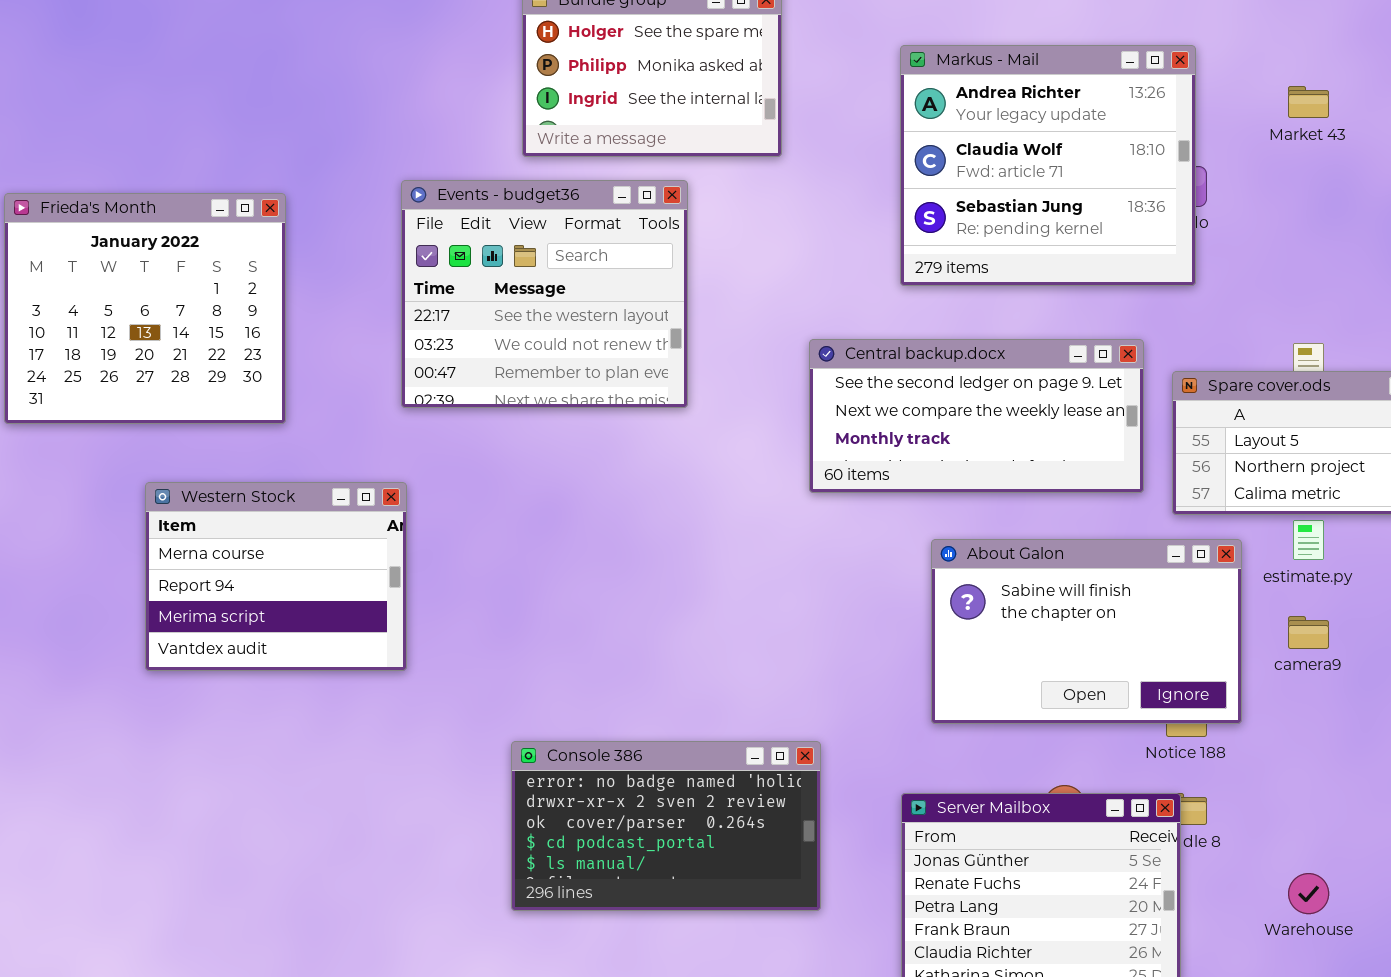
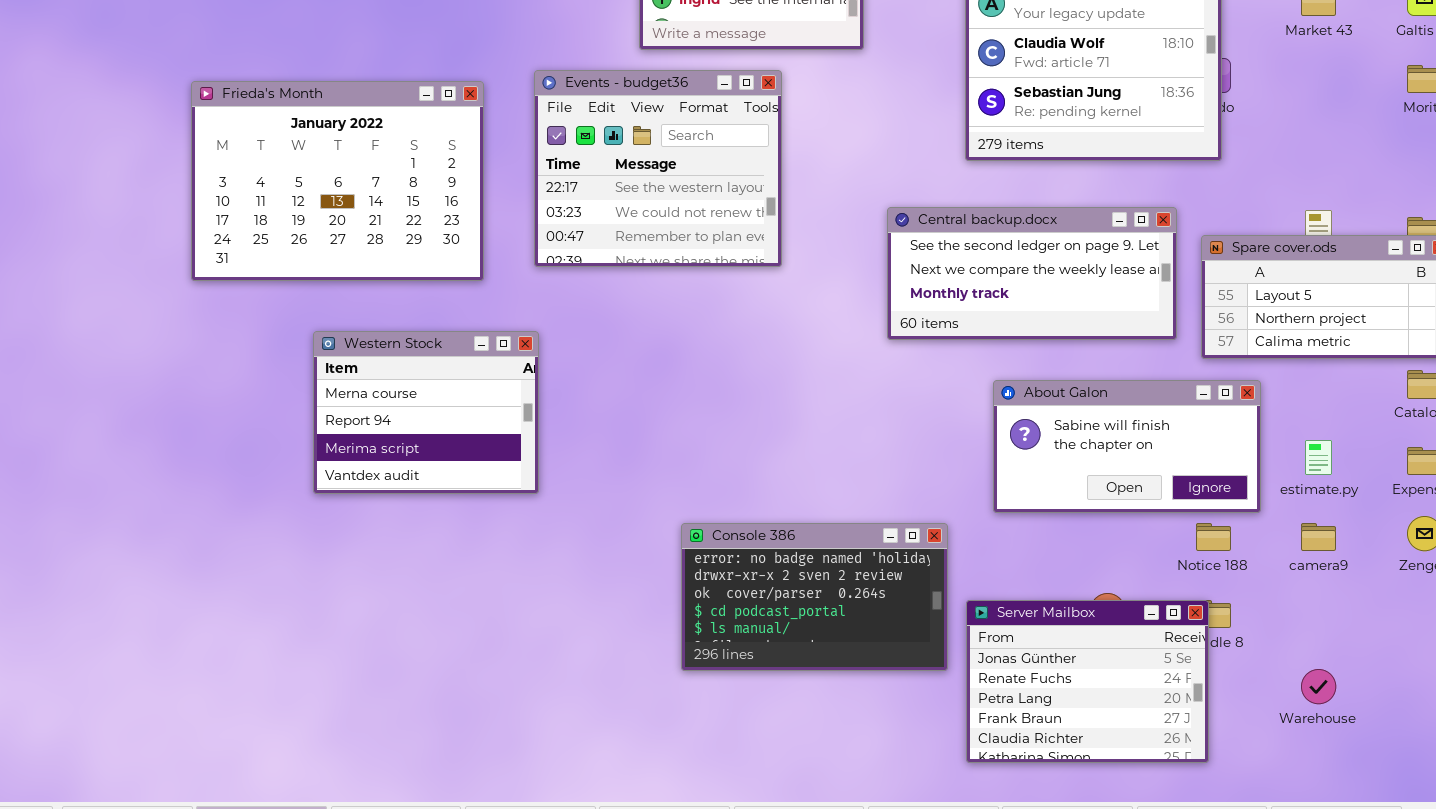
Frieda's Month: [4,193,286,424] -> [191,81,484,281], resized
estimate.py: [1293,520,1324,560] -> [1305,440,1332,475], moved
About Galon: [931,539,1242,724] -> [993,380,1261,513], resized
camera9: [1288,616,1329,649] -> [1301,523,1336,551], moved
Console 386: [511,741,821,911] -> [681,523,948,671], moved

